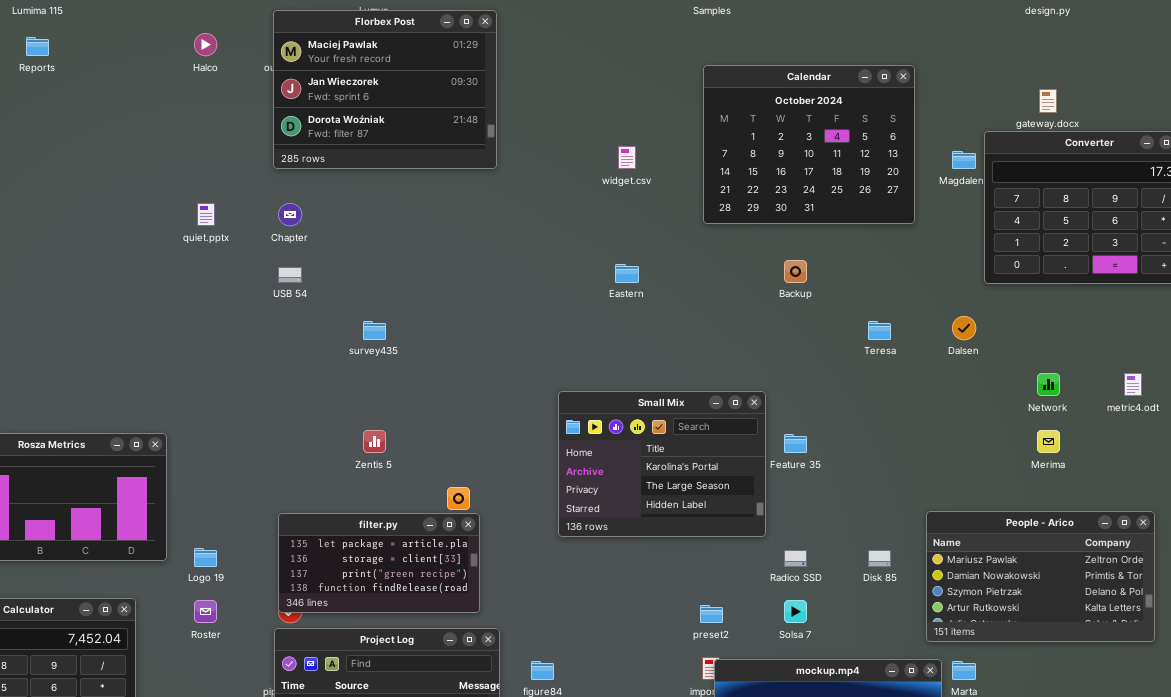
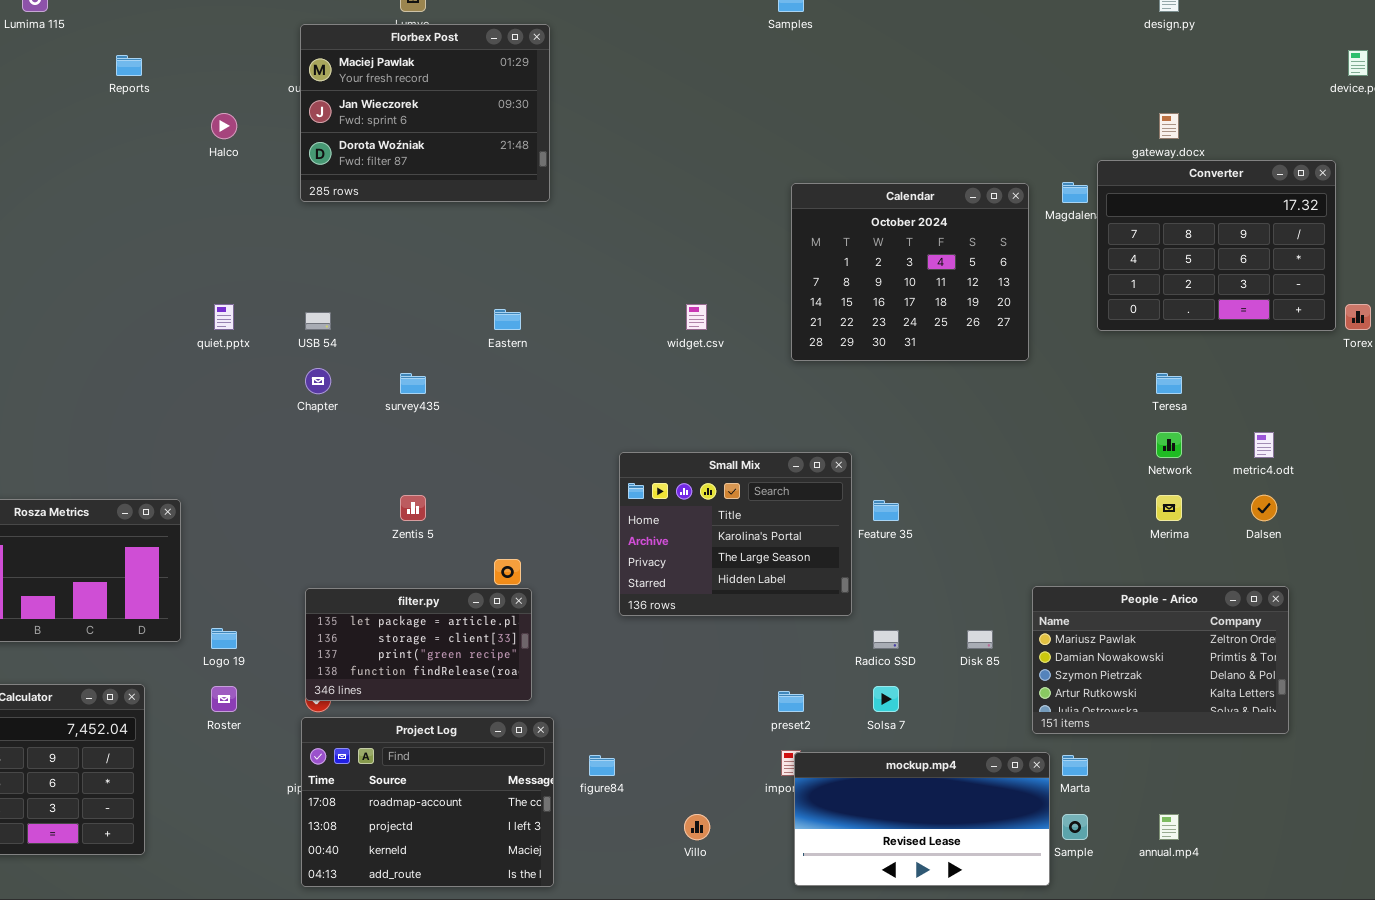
Halco: [194,33,217,56] -> [211,113,237,139], moved
Reports: [26,37,49,56] -> [116,55,142,76], moved
Calendar: [703,65,915,224] -> [791,183,1029,361], moved
widget.csv: [618,146,636,169] -> [686,304,707,330], moved
quiet.pptx: [197,203,215,226] -> [214,304,234,330], moved
Chapter: [278,203,302,226] -> [305,368,331,394], moved
Eastern: [615,264,639,283] -> [494,309,521,330], moved
Dalsen: [952,316,976,340] -> [1251,495,1277,521], moved
Teresa: [868,321,891,340] -> [1156,373,1182,394], moved

